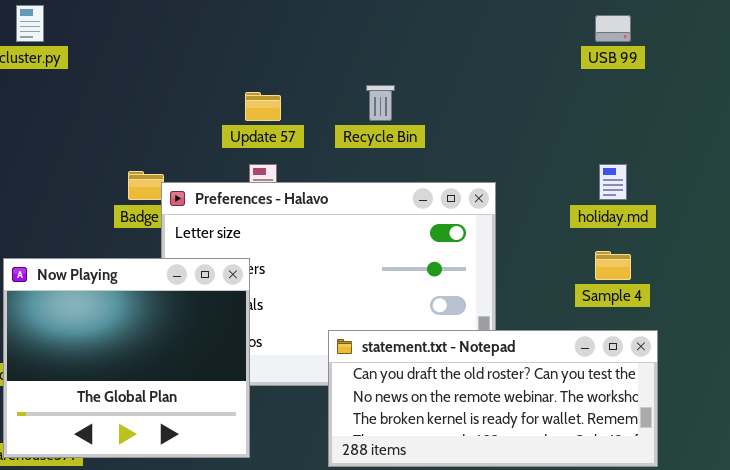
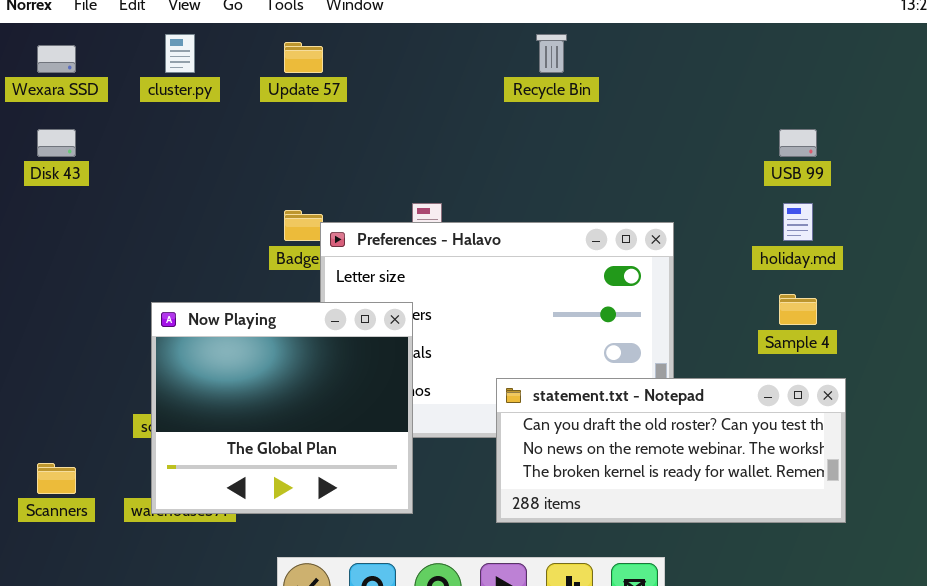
USB 99: [595,15,631,42] -> [779,129,817,157], moved
Recycle Bin: [366,85,395,121] -> [536,34,567,73], moved
Update 57: [245,92,281,121] -> [284,42,323,73], moved

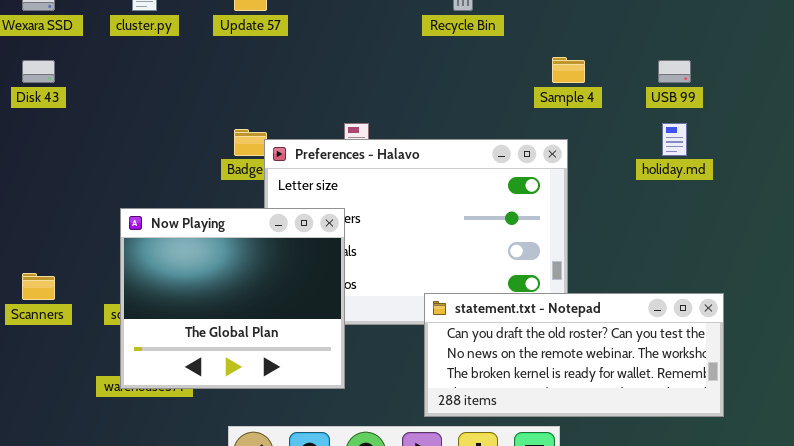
Sample 4: [779,294,817,325] -> [552,57,585,83], moved
statement.txt - Notepad: [496,378,846,523] -> [424,293,724,417], moved
Scanners: [37,463,76,494] -> [22,273,55,300], moved

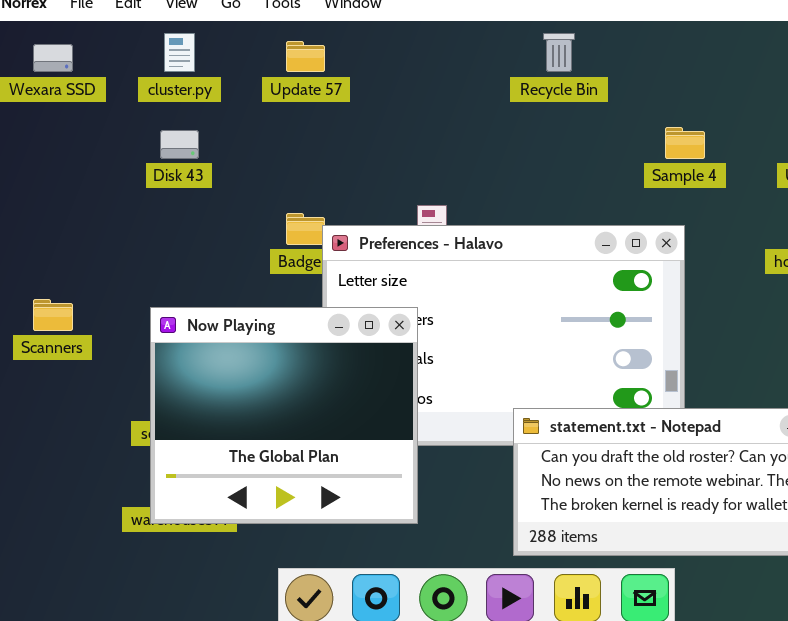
Disk 43: [22,60,55,83] -> [160,130,199,159], moved
Scanners: [22,273,55,300] -> [33,299,73,331], moved

